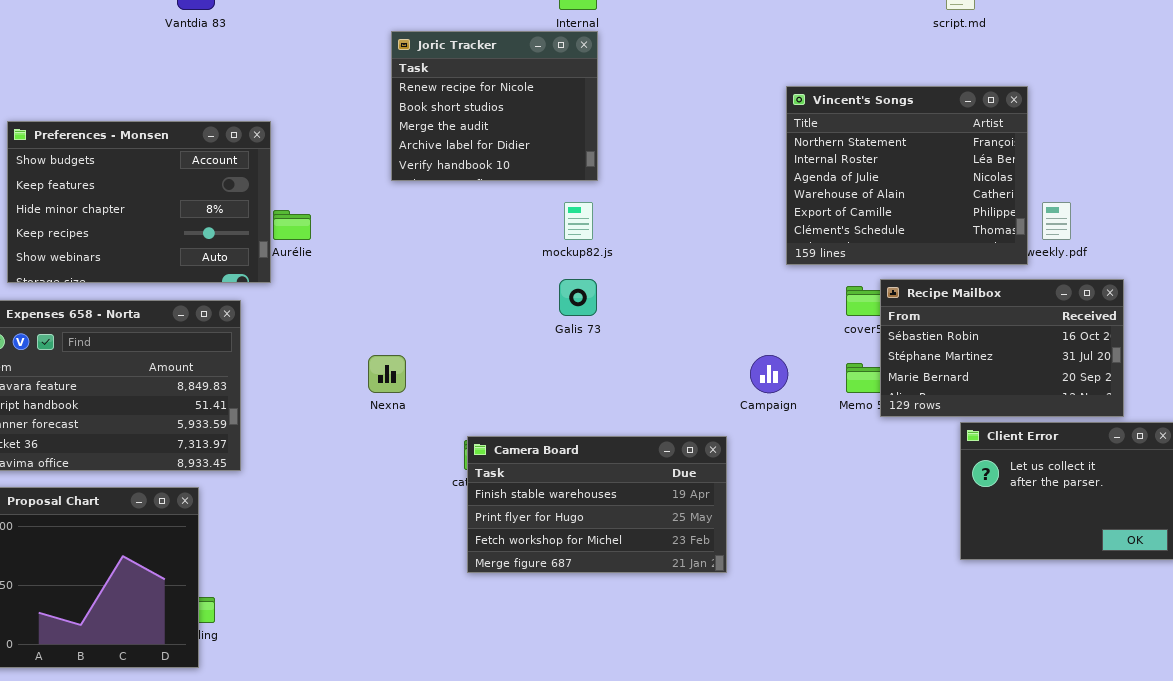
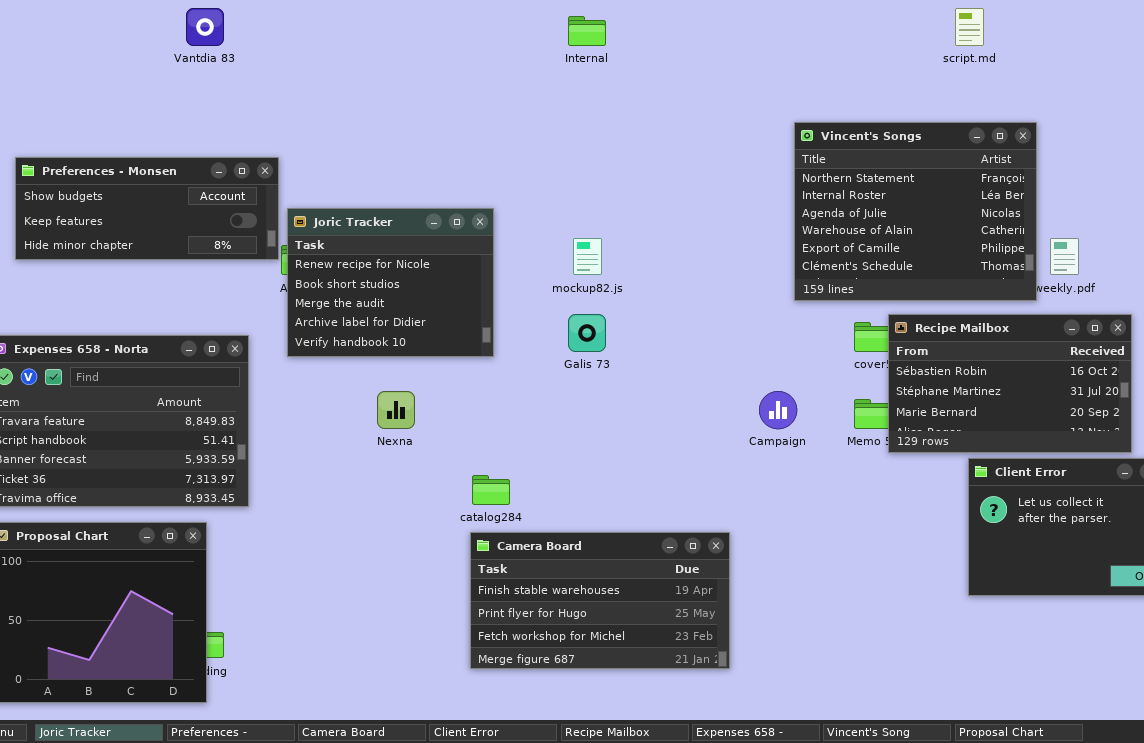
Joric Tracker: [391,31,598,181] -> [287,208,494,357], moved
Preferences - Monsen: [7,121,271,283] -> [15,157,279,260], resized
Camera Board: [467,436,727,573] -> [470,532,730,669], moved

